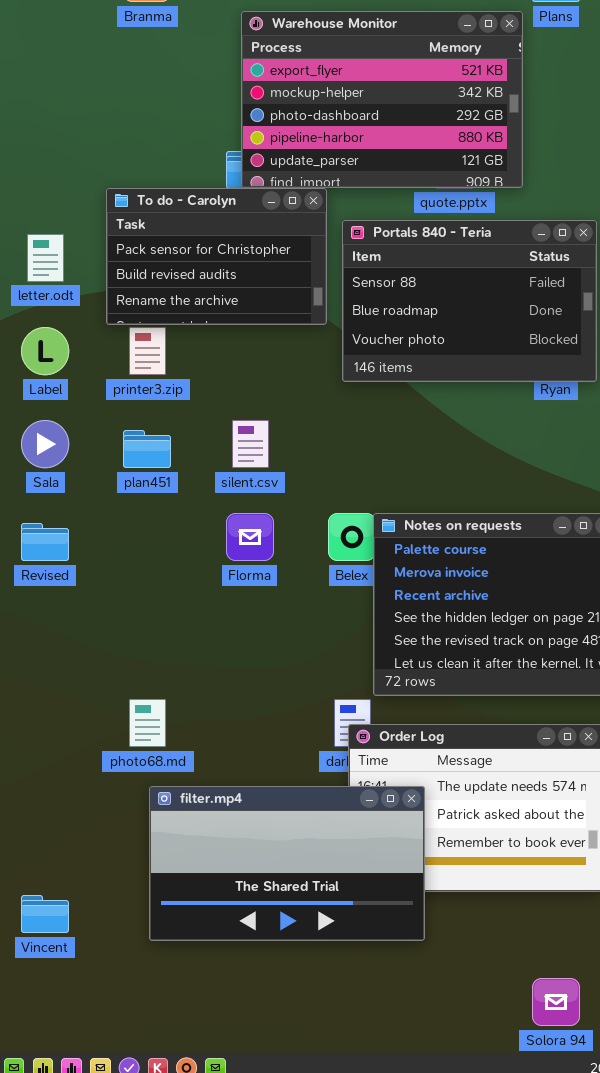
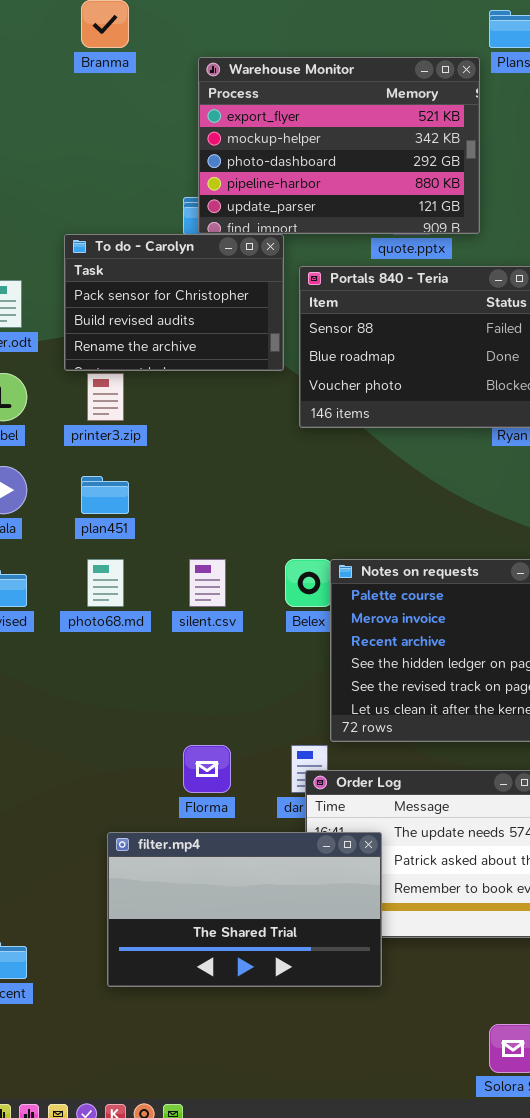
silent.csv: [232,420,269,468] -> [189,559,226,607], moved
Florma: [226,513,274,561] -> [183,745,231,793], moved
photo68.md: [129,699,166,747] -> [87,559,124,607], moved

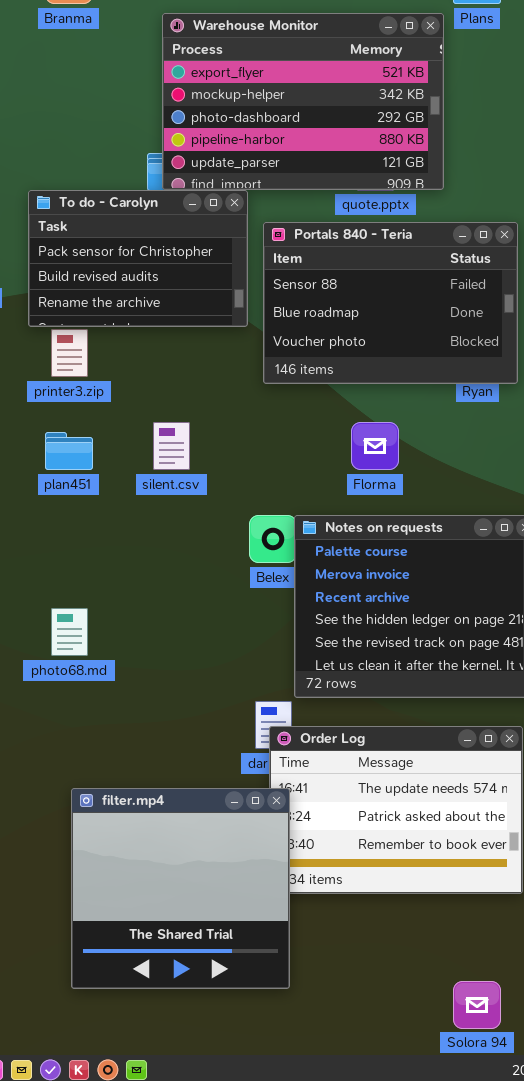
photo68.md: [87,559,124,607] -> [51,608,88,656], moved
silent.csv: [189,559,226,607] -> [153,422,190,470], moved
Florma: [183,745,231,793] -> [351,422,399,470], moved
filter.mp4: [107,832,382,987] -> [71,788,290,989], resized

